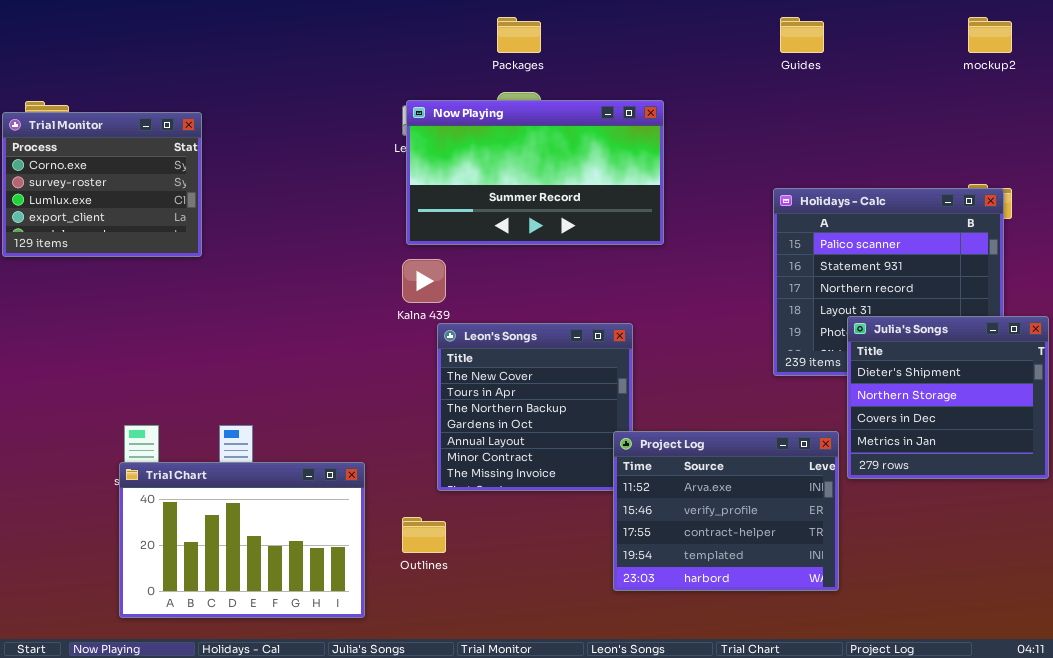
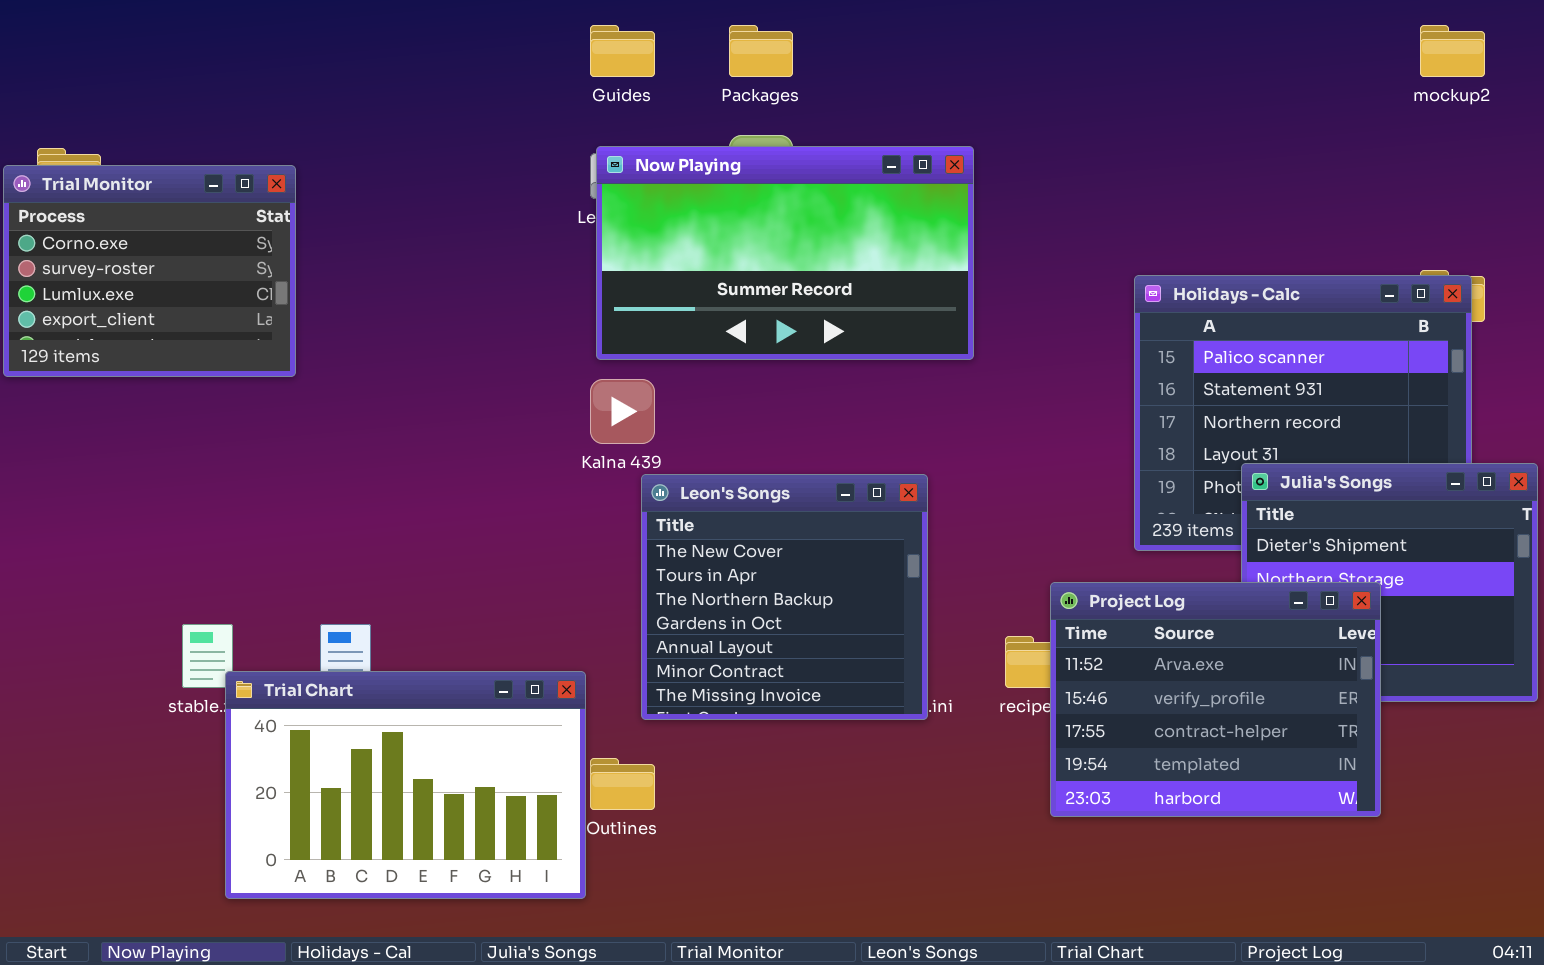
Guides: [780,17,824,53] -> [590,25,655,77], moved
Project Log: [613,431,839,591] -> [1050,582,1381,817], moved
Trial Chart: [119,462,365,618] -> [225,671,586,899], moved

